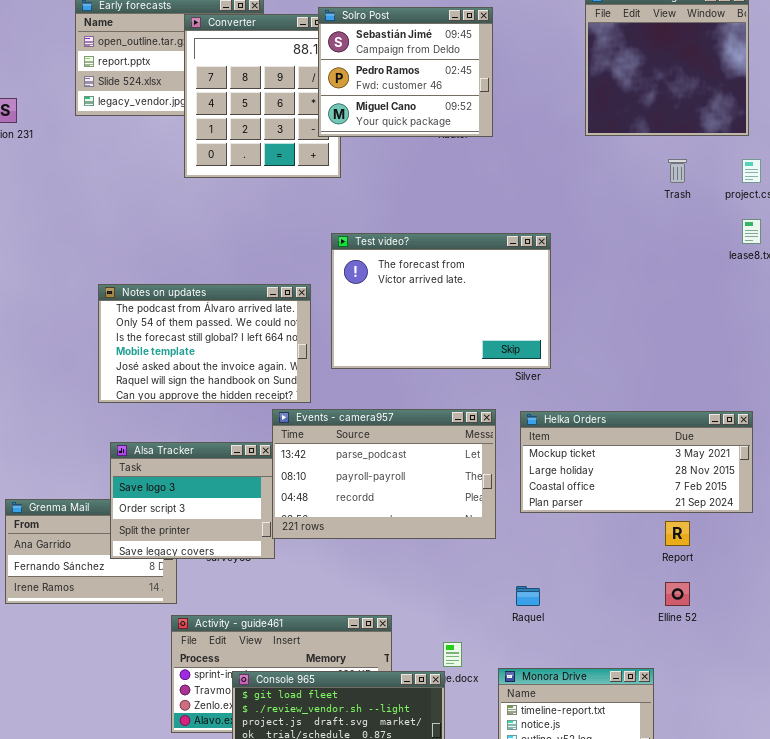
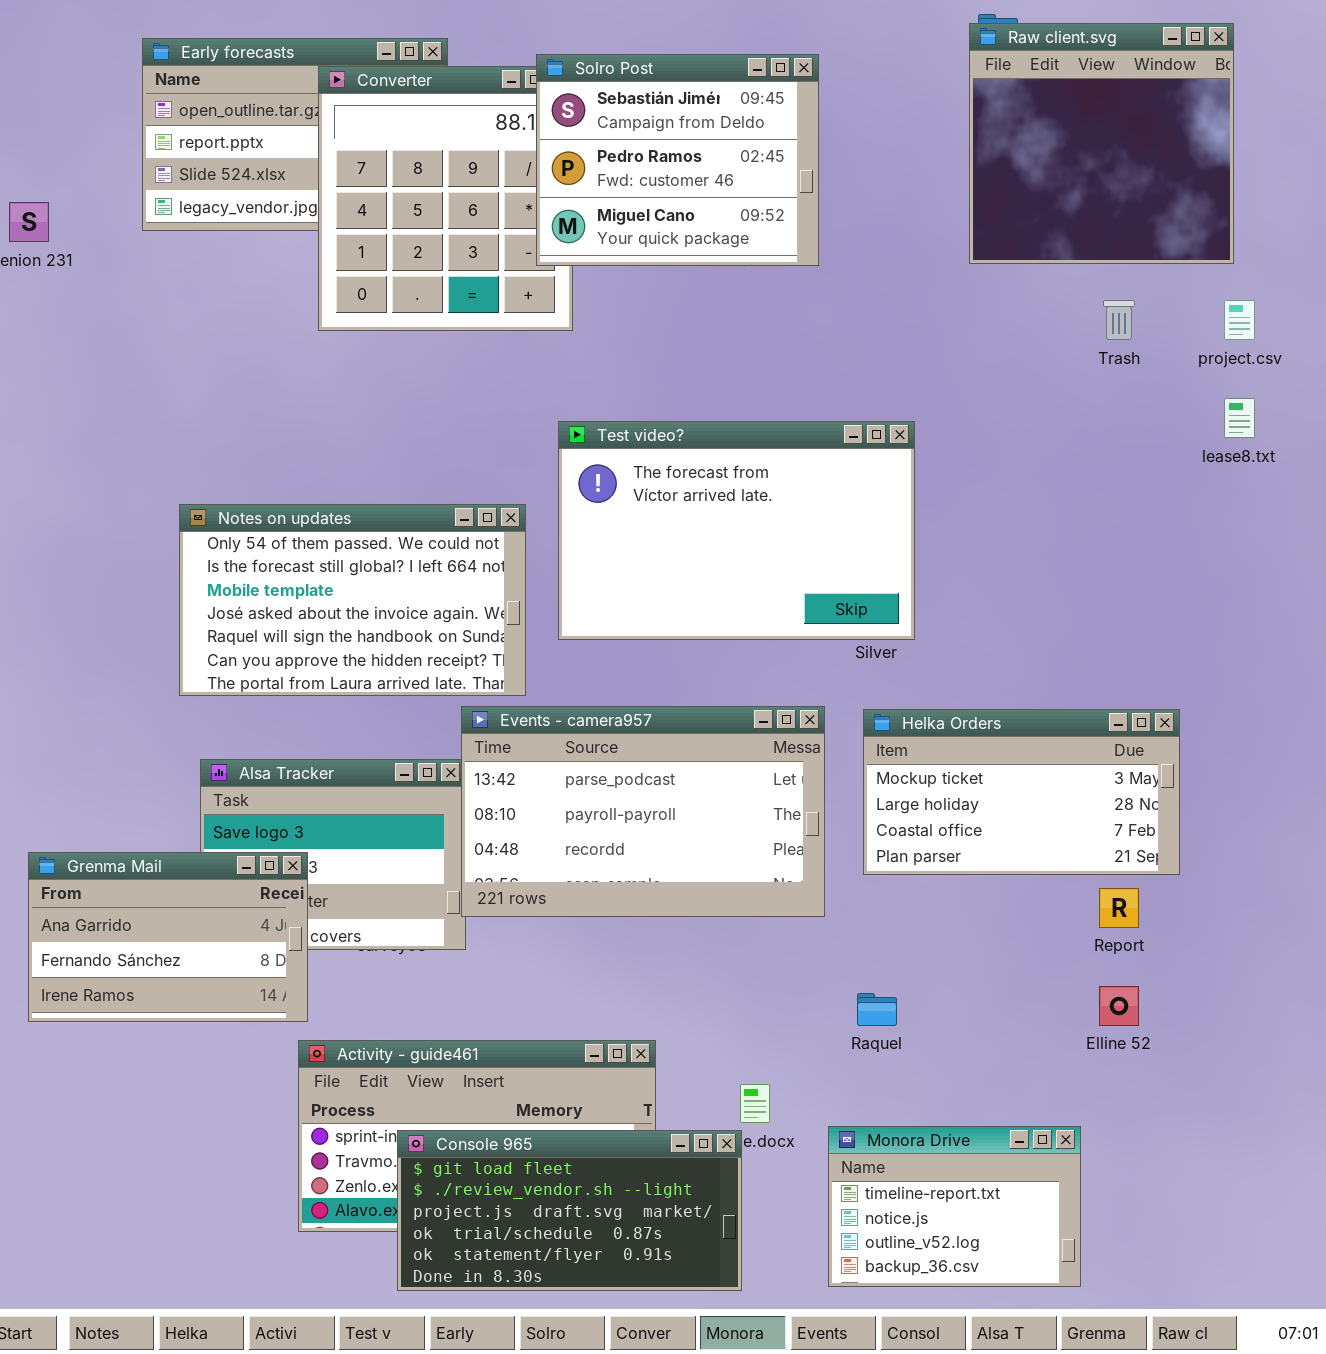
Notes on updates: [98,284,311,403] -> [179,504,526,696], scrolled down 1 row
Helka Orders: [520,411,753,513] -> [863,709,1180,875], resized
Grenma Mail: [5,499,177,604] -> [28,852,308,1022], raised

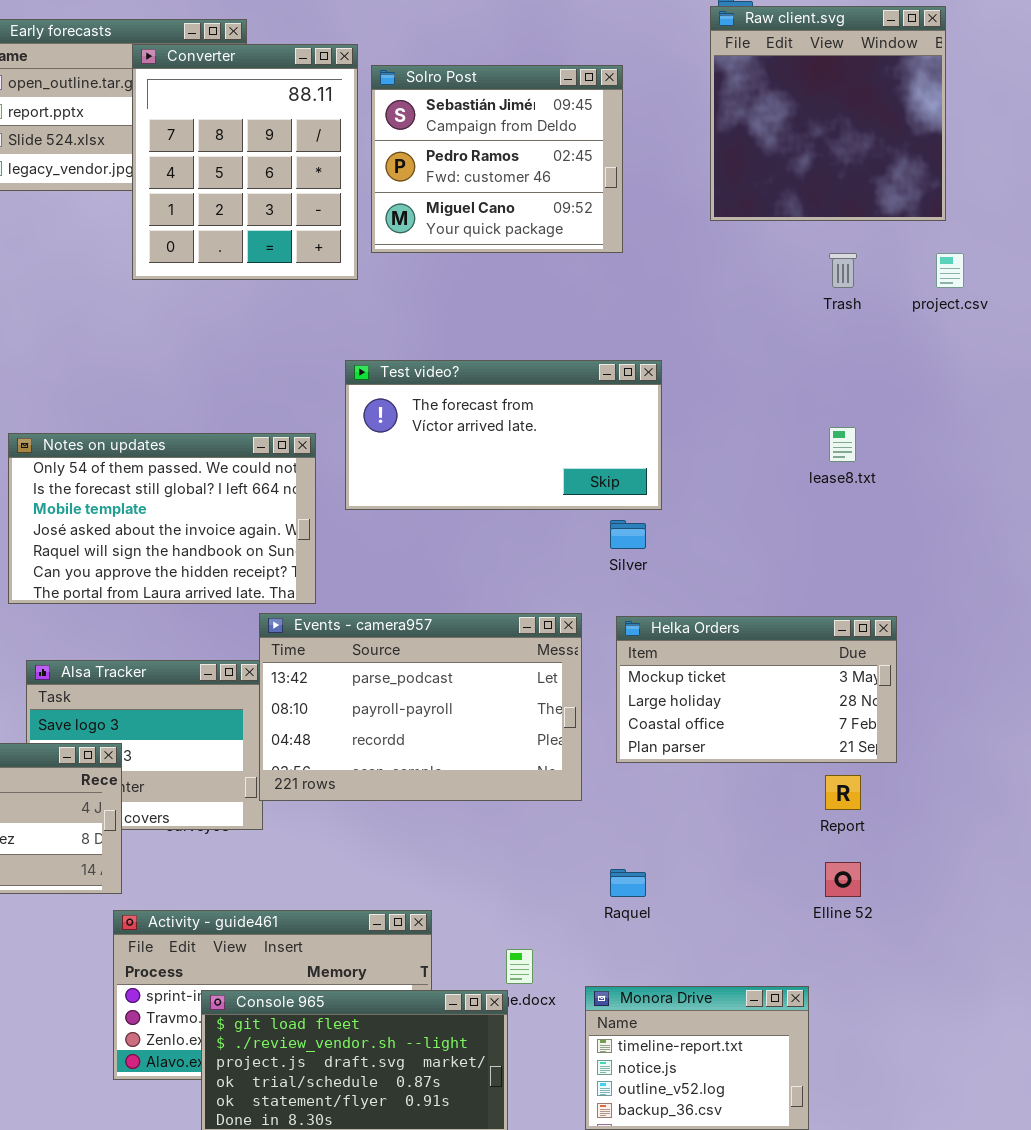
Solro Post: [536,54,819,266] -> [371,65,623,253], moved
lease8.txt: [1224,398,1255,438] -> [829,427,856,462], moved
Test video?: [558,421,915,640] -> [345,360,662,510], resized

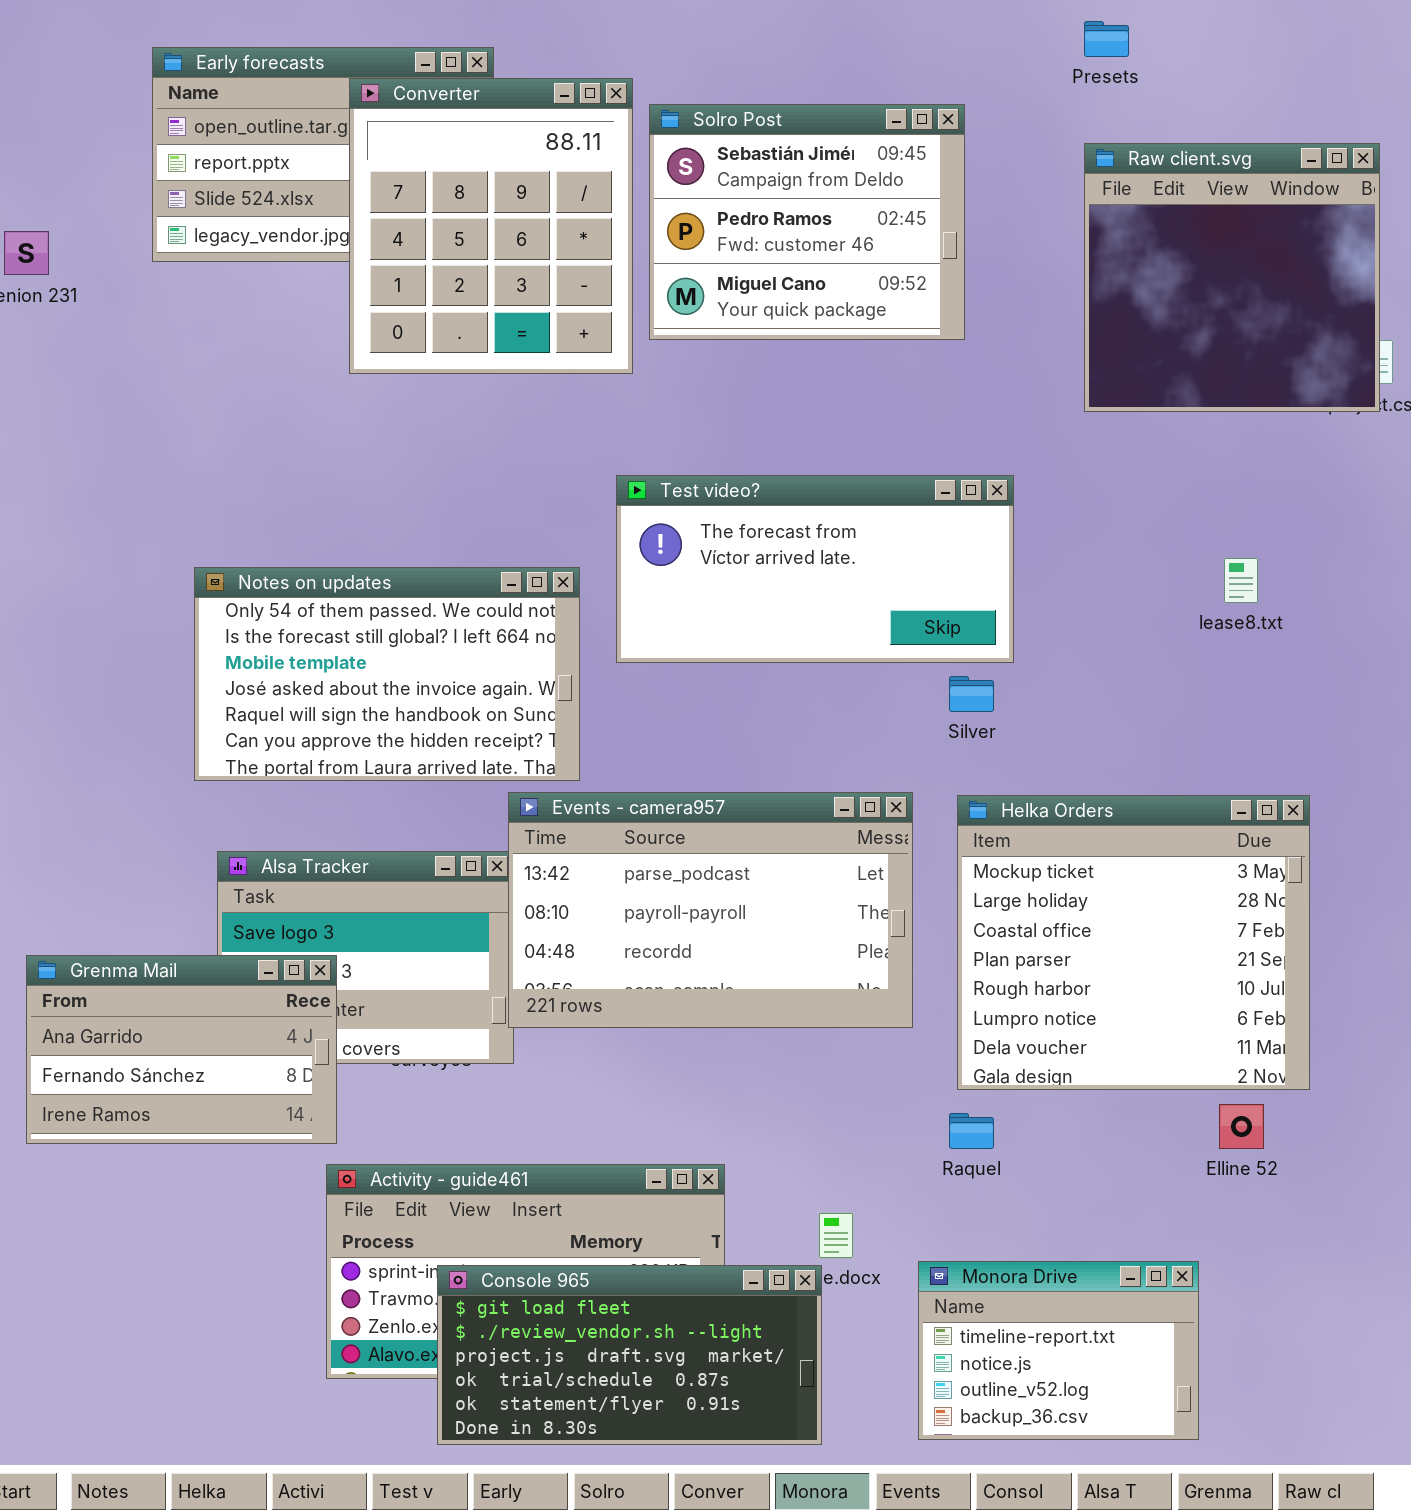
Raw client.svg: [710,6,946,221] -> [1084,143,1380,412], moved
Helka Orders: [616,616,897,763] -> [957,795,1310,1090], resized

